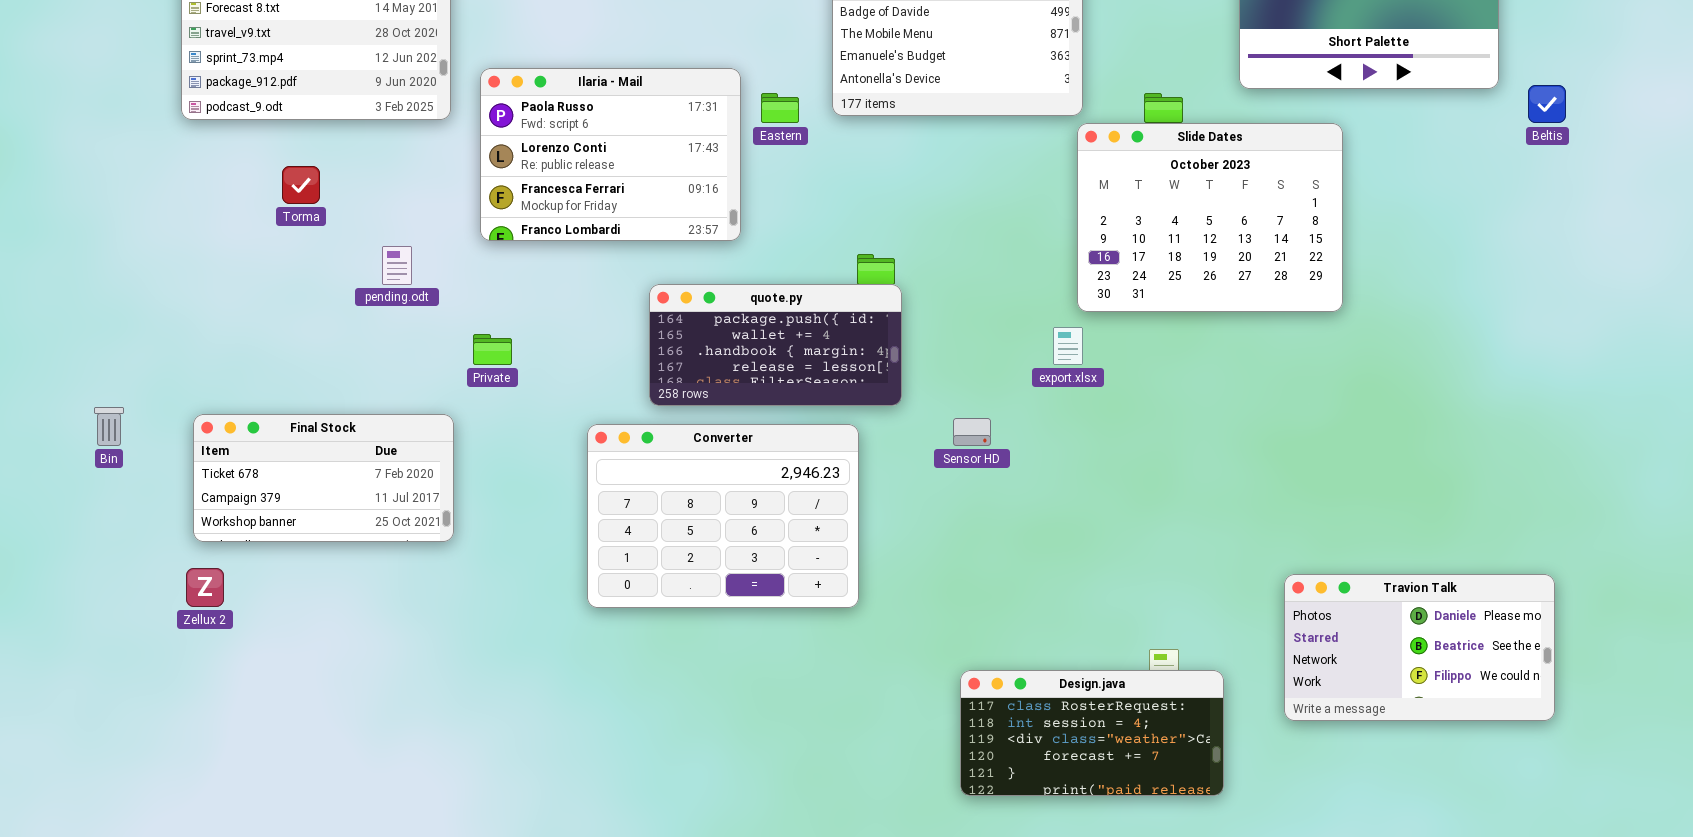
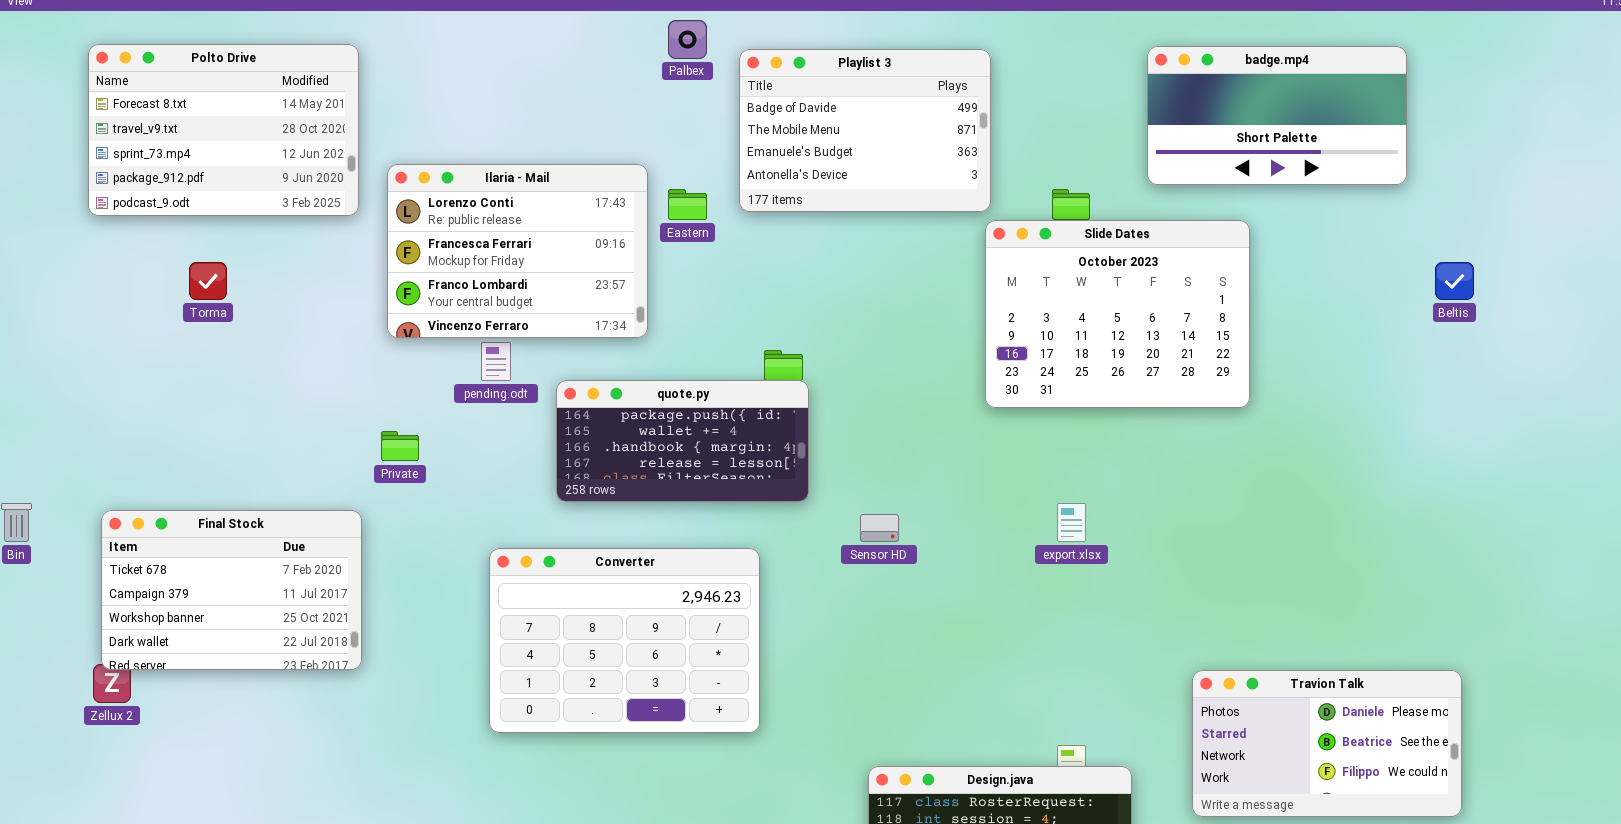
Ilaria - Mail: [480,68,741,241] -> [387,164,648,338], scrolled down 1 row
Beltis: [1528,85,1566,123] -> [1435,262,1474,300], moved
pending.odt: [382,246,412,285] -> [481,342,511,381], moved
export.xlsx: [1053,327,1083,365] -> [1057,503,1086,542], moved
Final Stock: [193,414,454,542] -> [101,510,362,670], resized
Converter: [587,424,859,608] -> [489,548,760,733], moved

